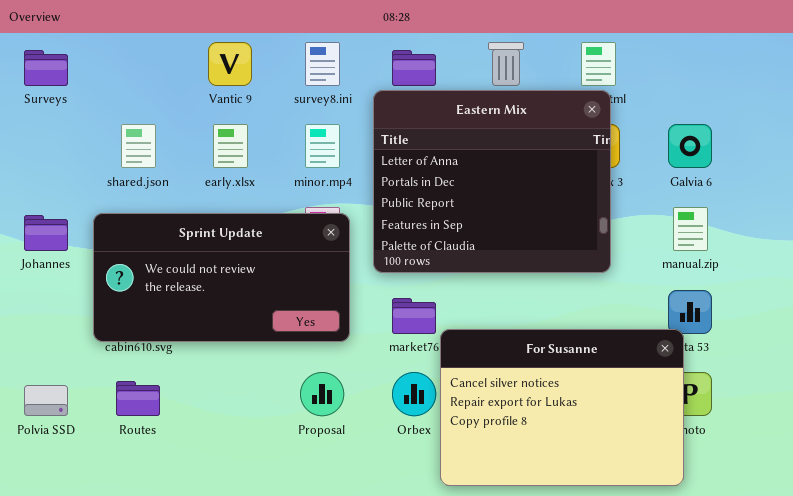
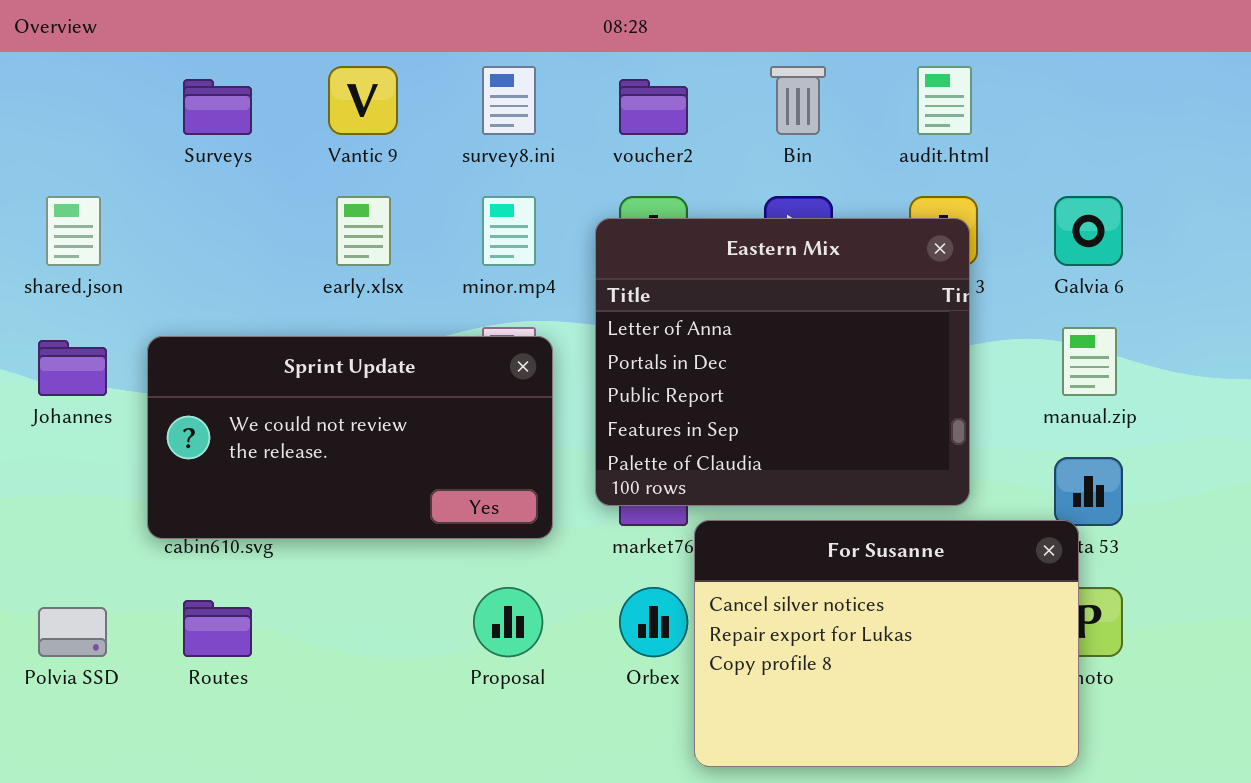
Surveys: [24,50,68,86] -> [183,79,252,135], moved
Eastern Mix: [373,90,611,273] -> [595,218,970,506], moved
shared.json: [121,124,156,168] -> [46,196,101,266], moved

